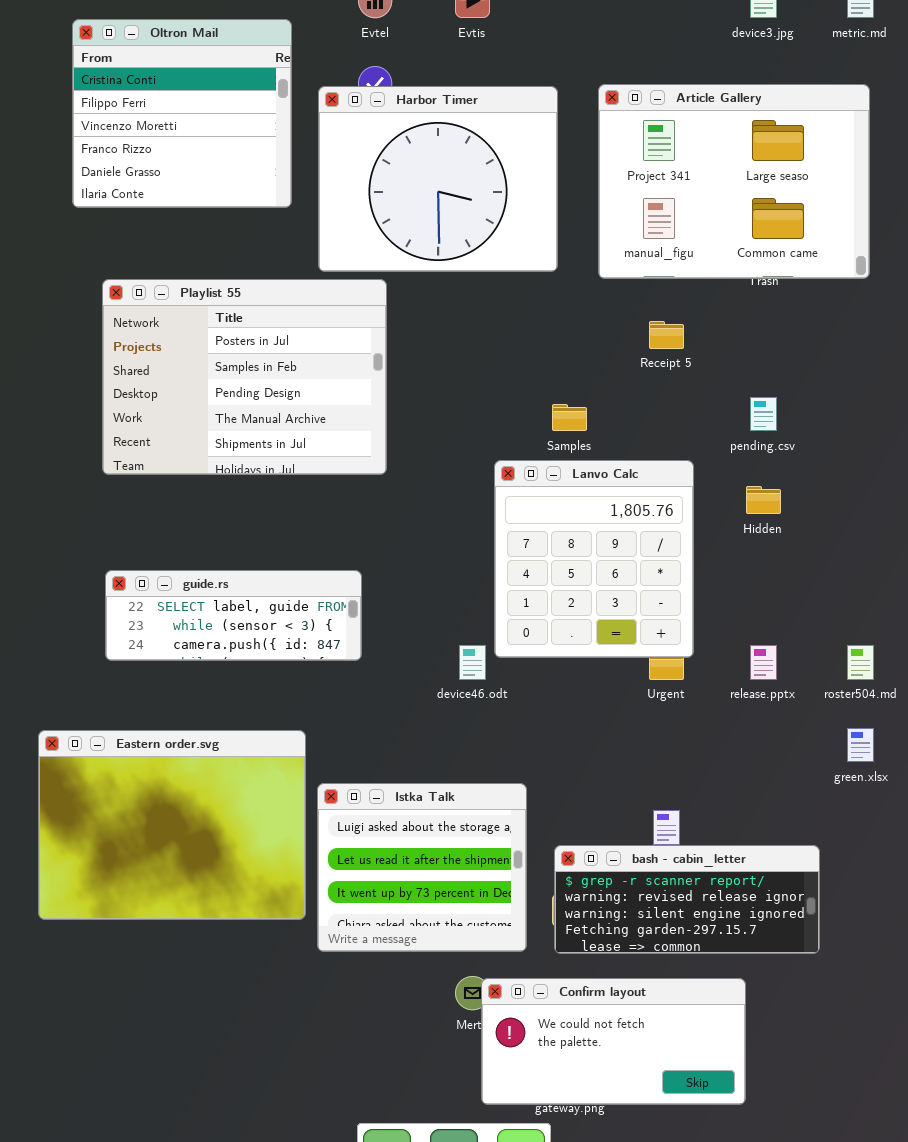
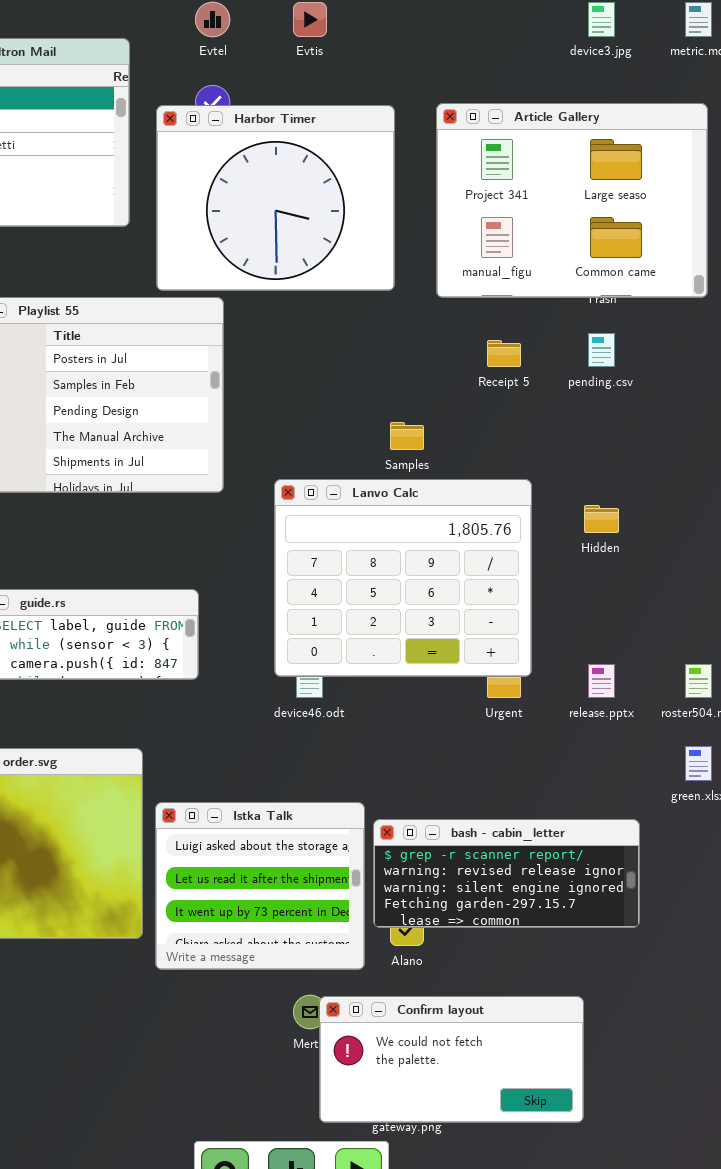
pending.csv: [750,397,777,431] -> [588,333,615,367], moved
Lanvo Calc: [494,460,694,658] -> [274,479,532,677], resized
bash - cabin_letter: [554,845,820,954] -> [373,819,640,928], moved

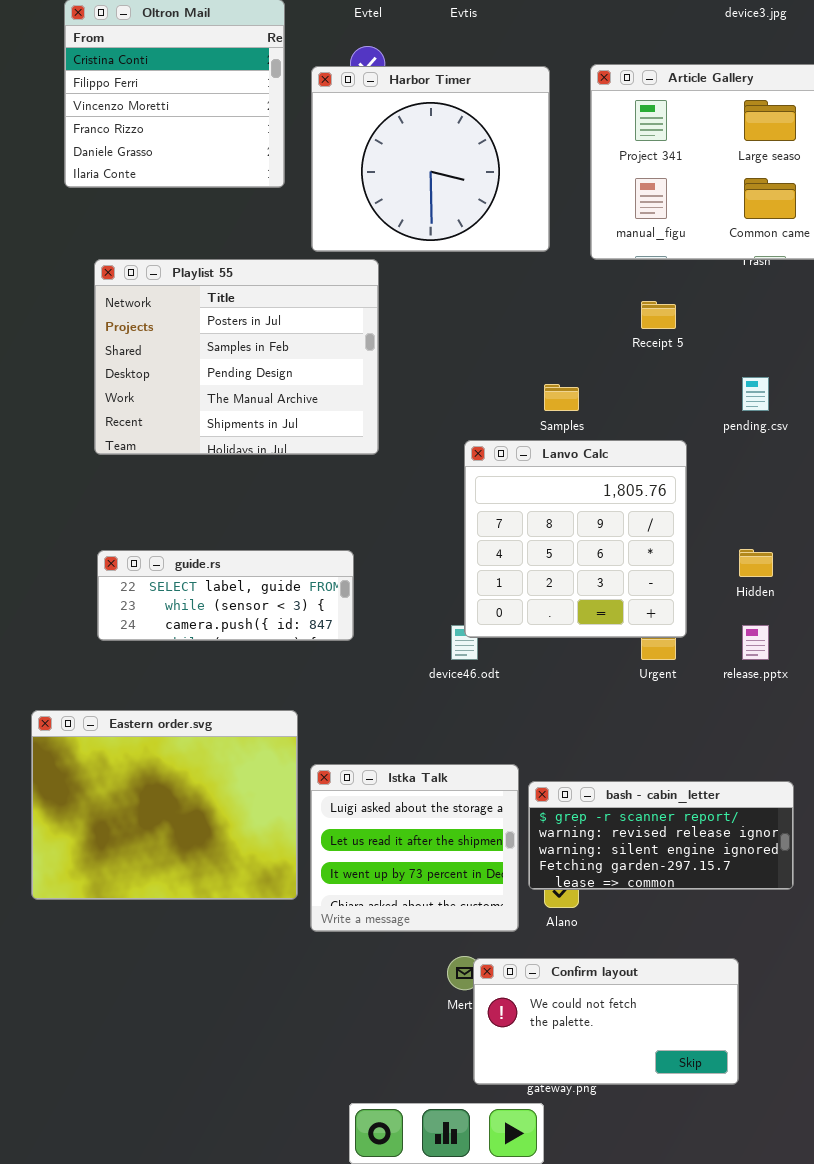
pending.csv: [588,333,615,367] -> [742,377,769,411], moved
Lanvo Calc: [274,479,532,677] -> [464,440,687,638], resized
Hidden: [584,505,619,533] -> [739,549,773,577], moved

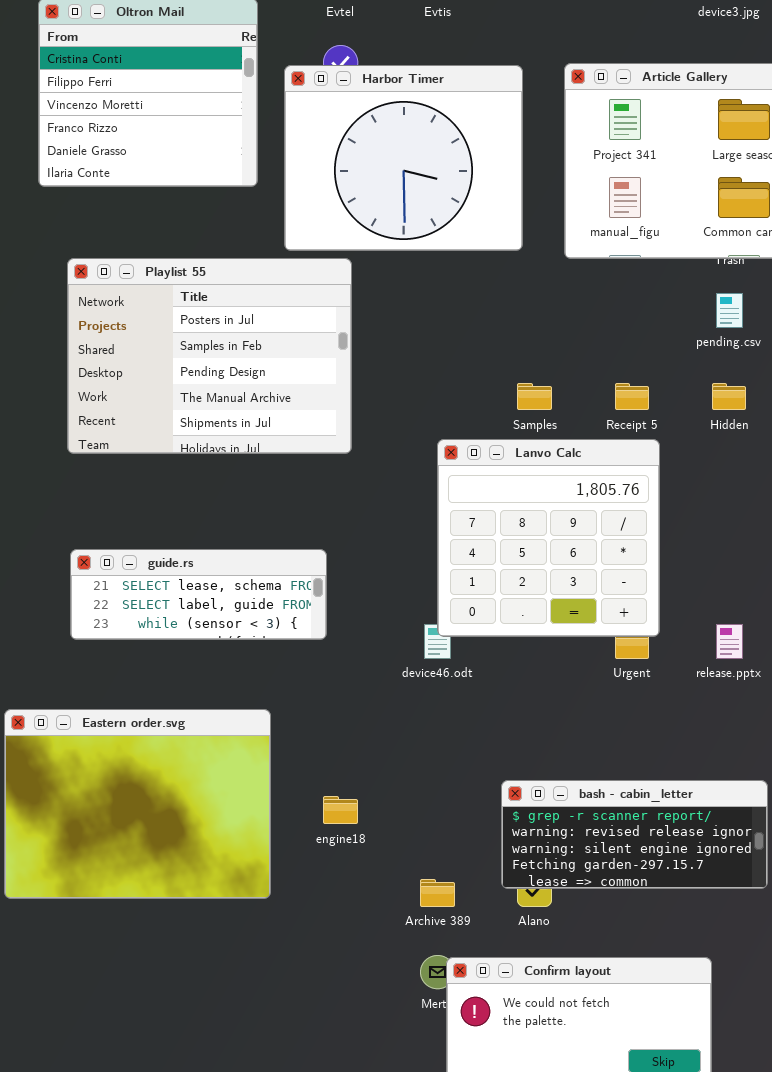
Receipt 5: [641,301,676,329] -> [615,383,649,410], moved
pending.csv: [742,377,769,411] -> [716,293,743,328], moved
Hidden: [739,549,773,577] -> [712,383,746,410], moved
guide.rs: [97,550,354,641] -> [70,549,327,640], scrolled up 1 row
Istka Talk: [310,764,519,932] -> none, closed

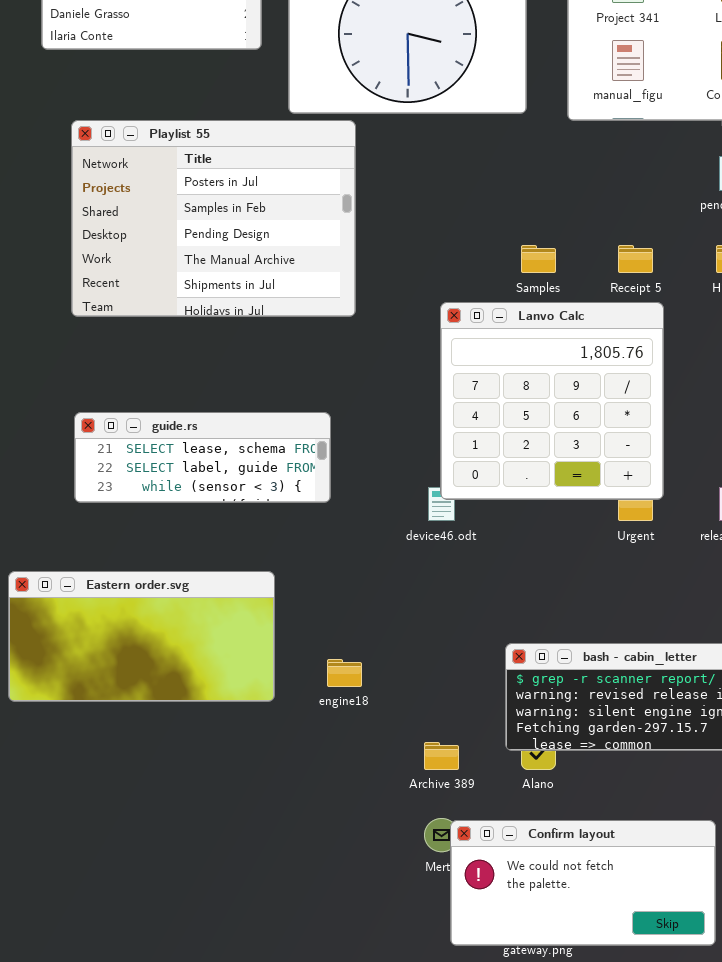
Eastern order.svg: [4,709,271,899] -> [8,571,275,702], resized

